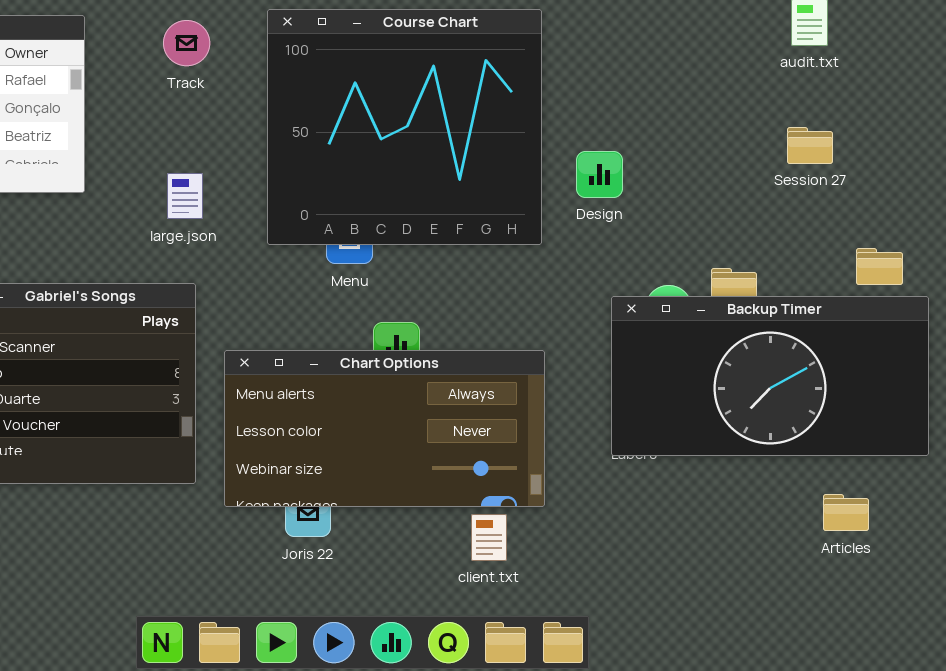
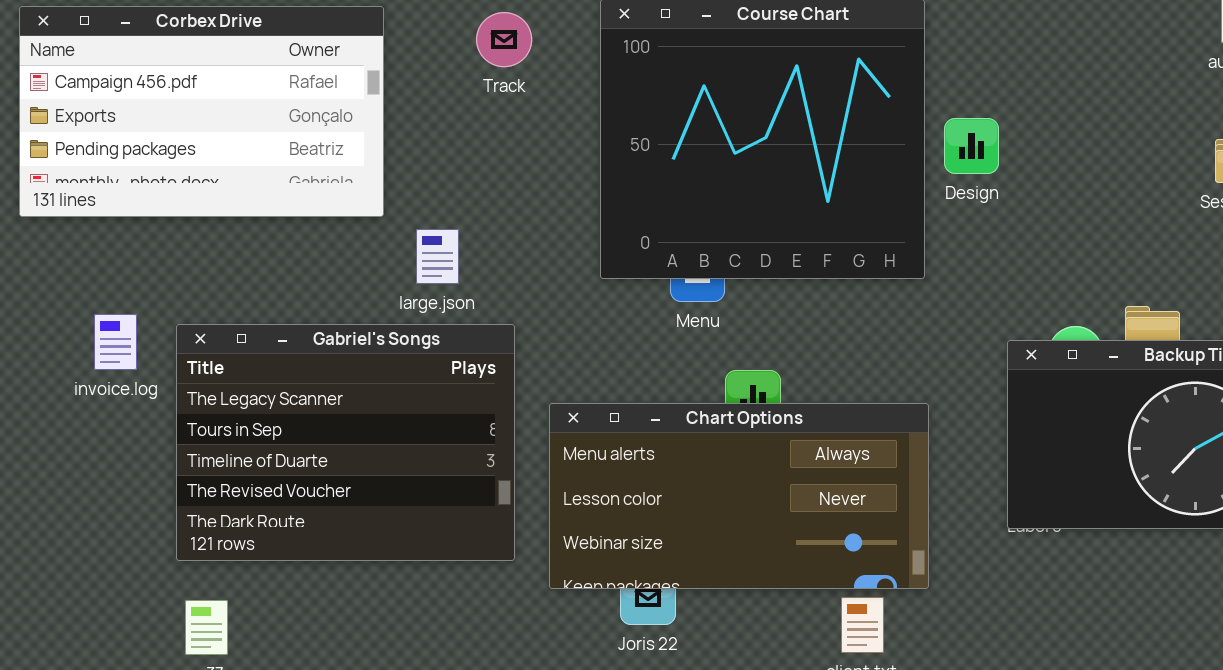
Design: [576,151,623,198] -> [944,118,999,174], moved
large.json: [167,173,203,219] -> [416,229,459,284], moved

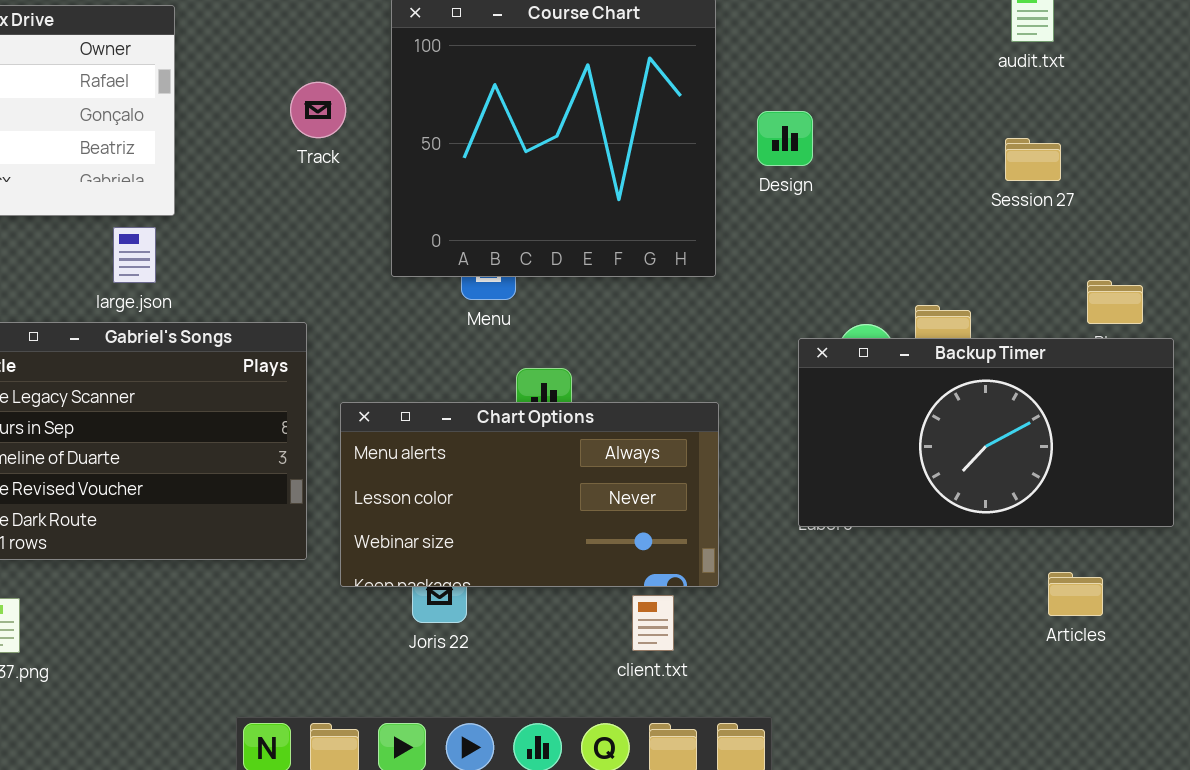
Track: [476,12,532,67] -> [290,82,346,138], moved
Design: [944,118,999,174] -> [757,111,813,166], moved
large.json: [416,229,459,284] -> [113,227,156,283], moved

